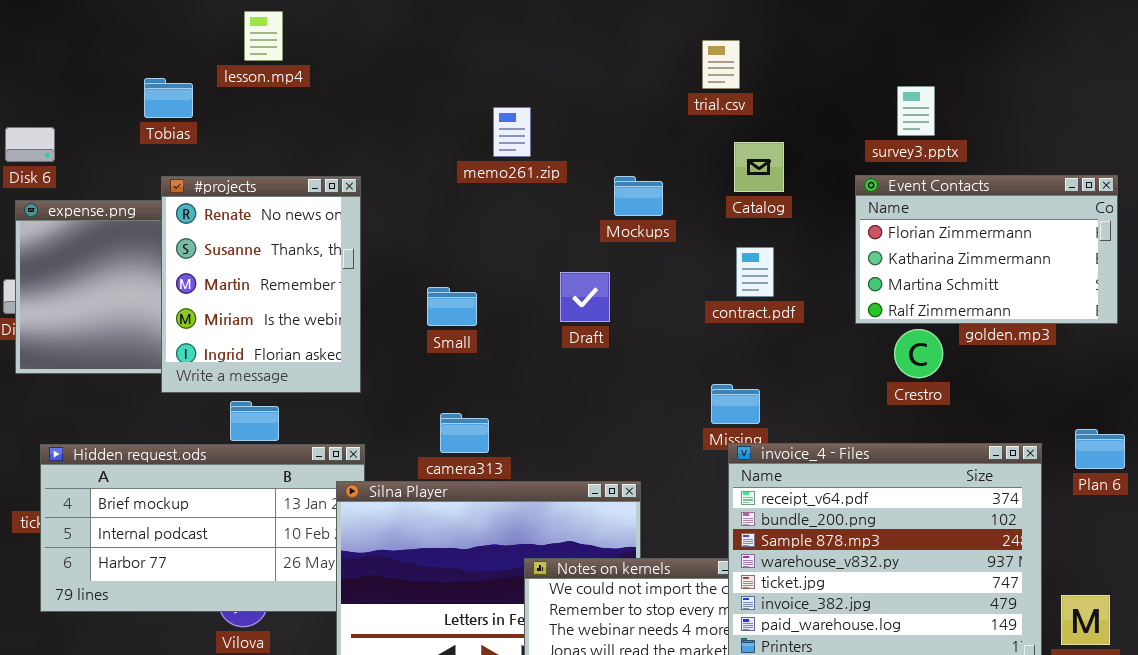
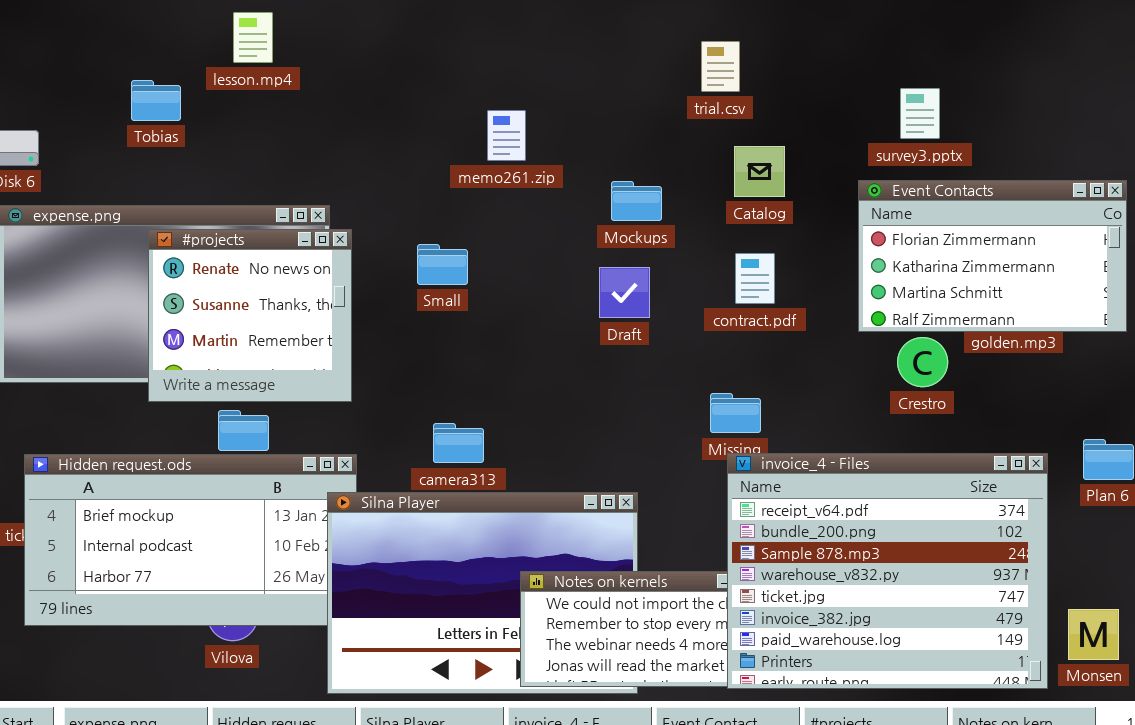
#projects: [161,176,361,393] -> [148,229,352,402], resized
Draft: [560,272,610,322] -> [599,267,650,318], moved
Small: [427,287,477,326] -> [417,244,468,285], moved

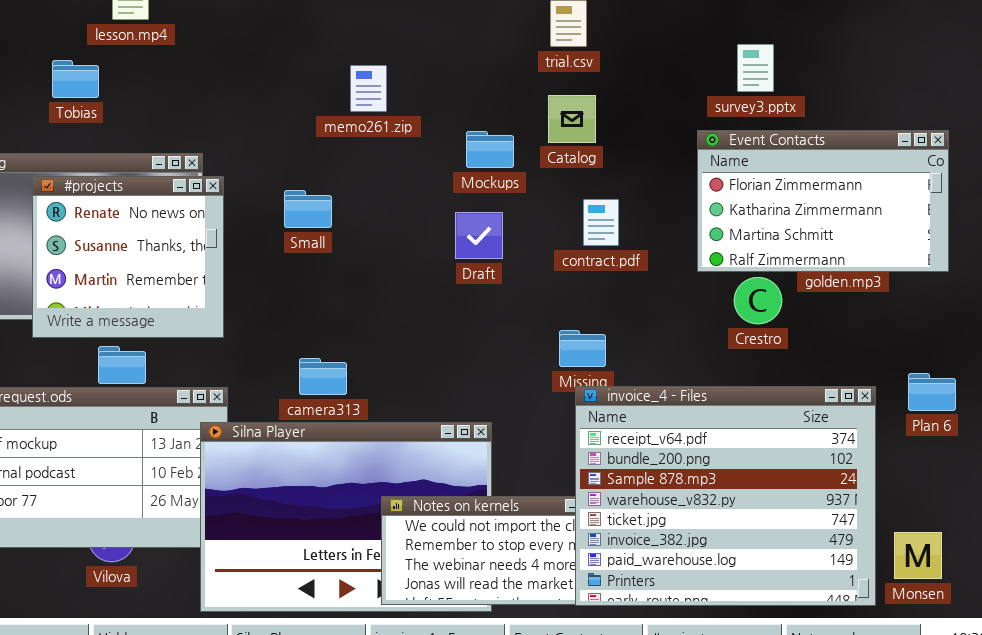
Tobias: [131,80,181,121] -> [52,60,99,98], moved
Catalog: [734,146,785,197] -> [548,95,596,143], moved

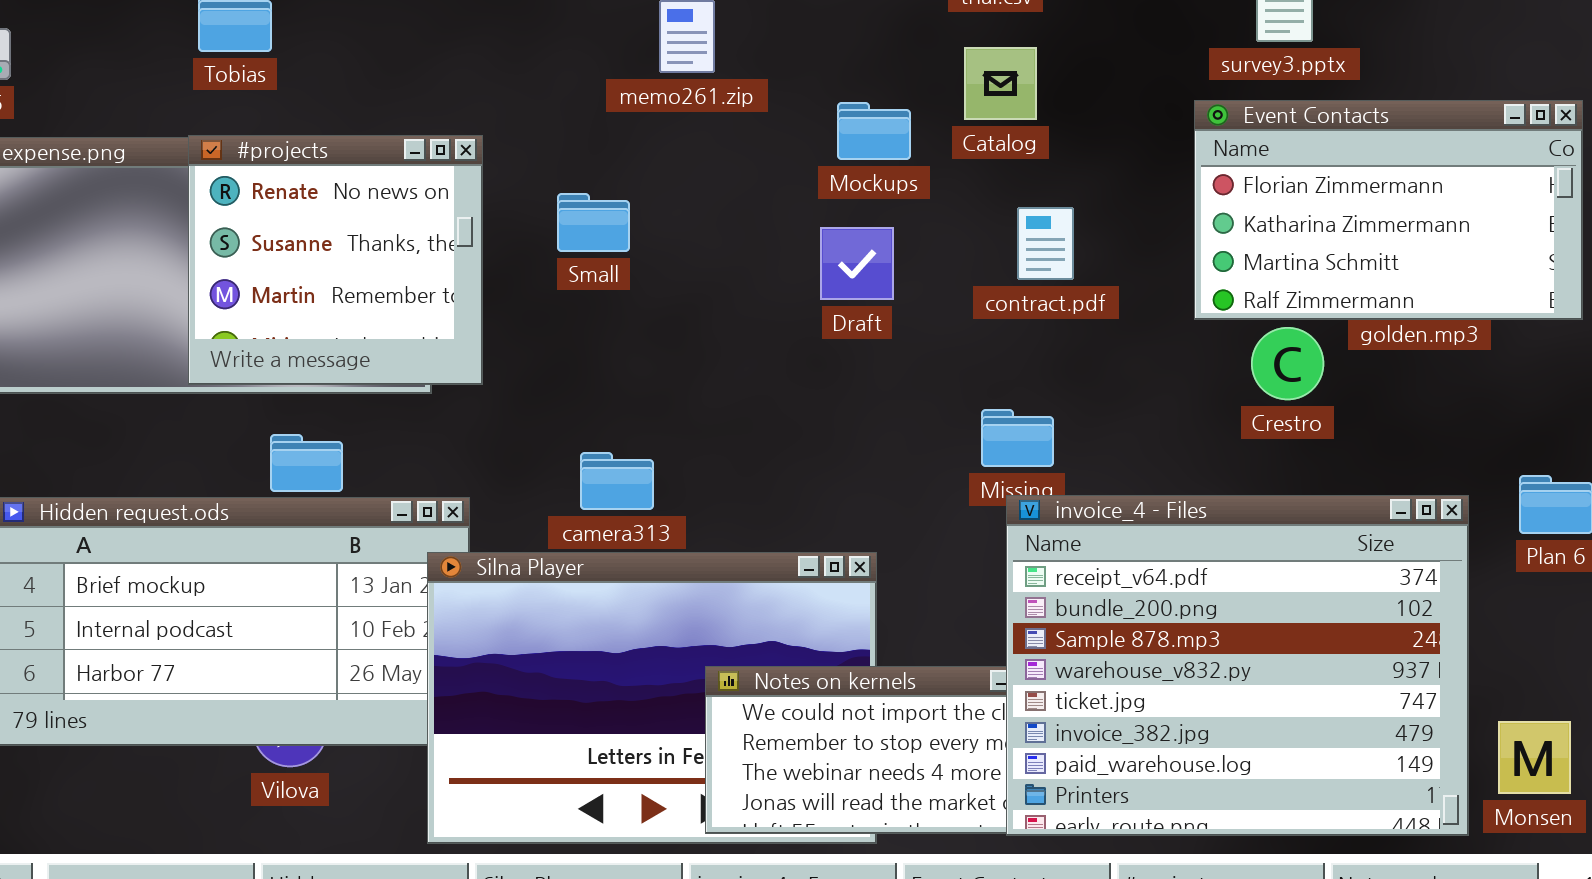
#projects: [32,176,224,338] -> [188,135,483,385], moved

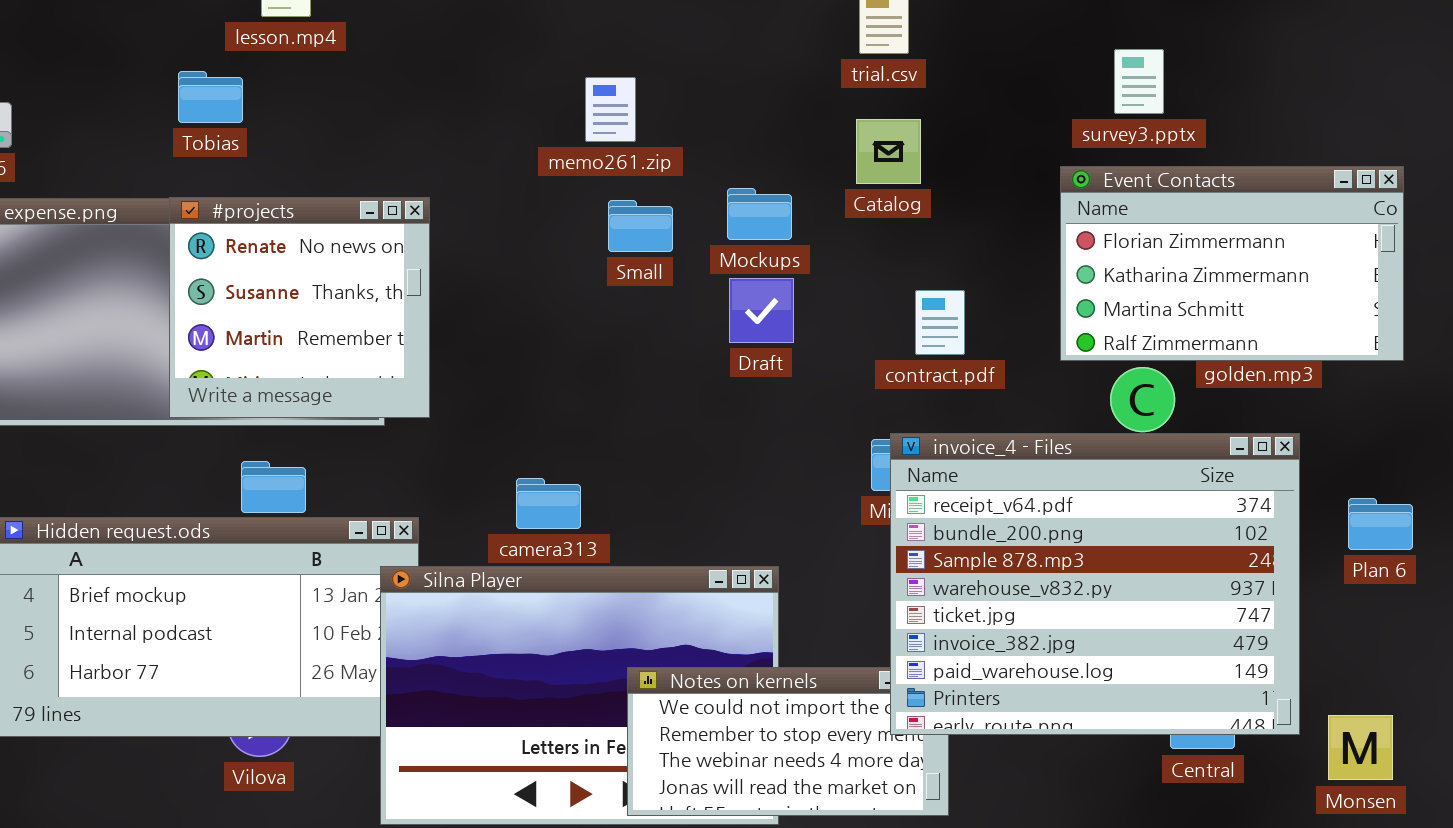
Mockups: [837,102,911,160] -> [727,188,792,240], moved
Small: [557,193,630,252] -> [608,200,673,252], moved
contract.pdf: [1017,207,1074,280] -> [915,290,965,355], moved
invoice_4 - Files: [1006,495,1469,836] -> [890,433,1300,735], moved

